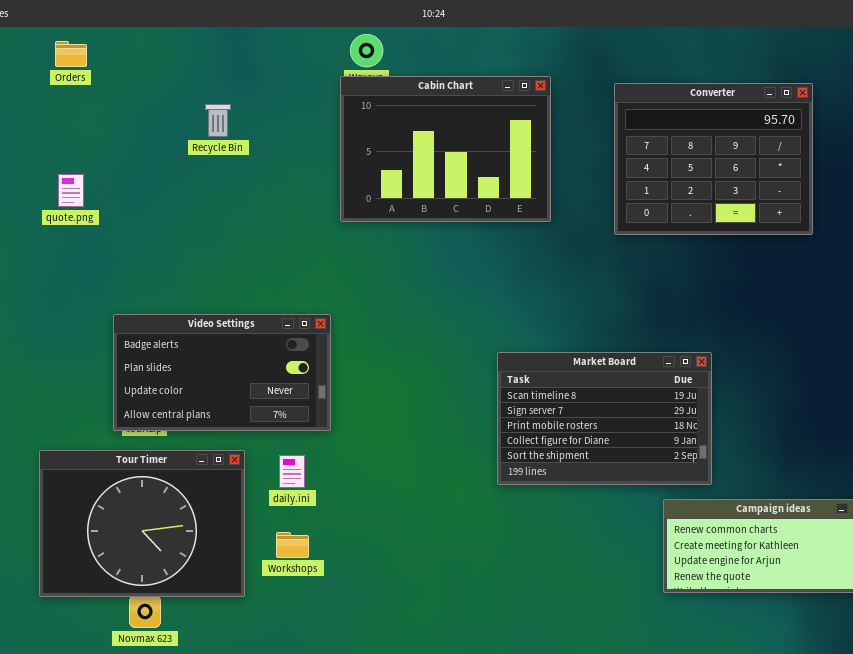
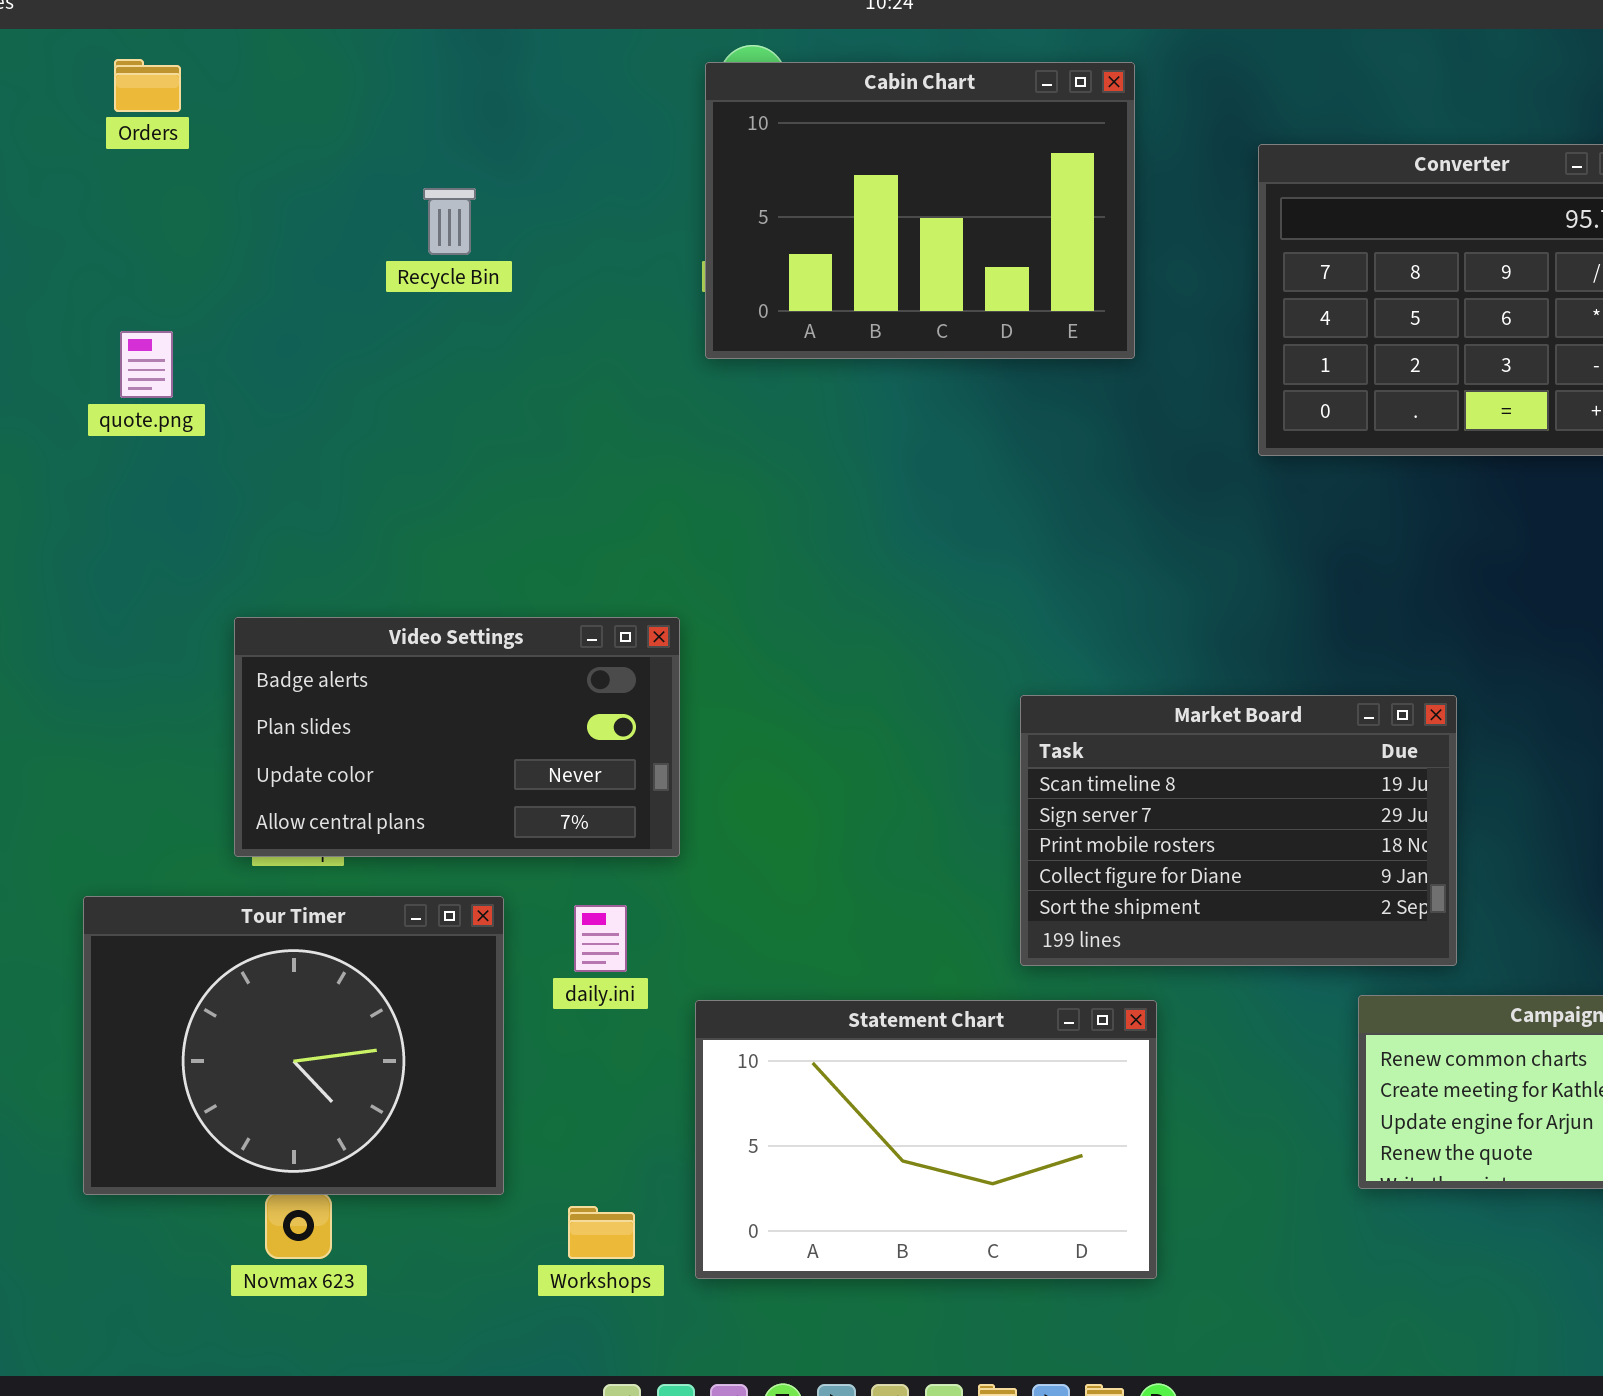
Cabin Chart: [340,76,551,222] -> [705,62,1135,359], moved
Statement Chart: none -> [695,1000,1157,1279], opened
Workshops: [276,532,309,558] -> [568,1206,635,1259], moved

